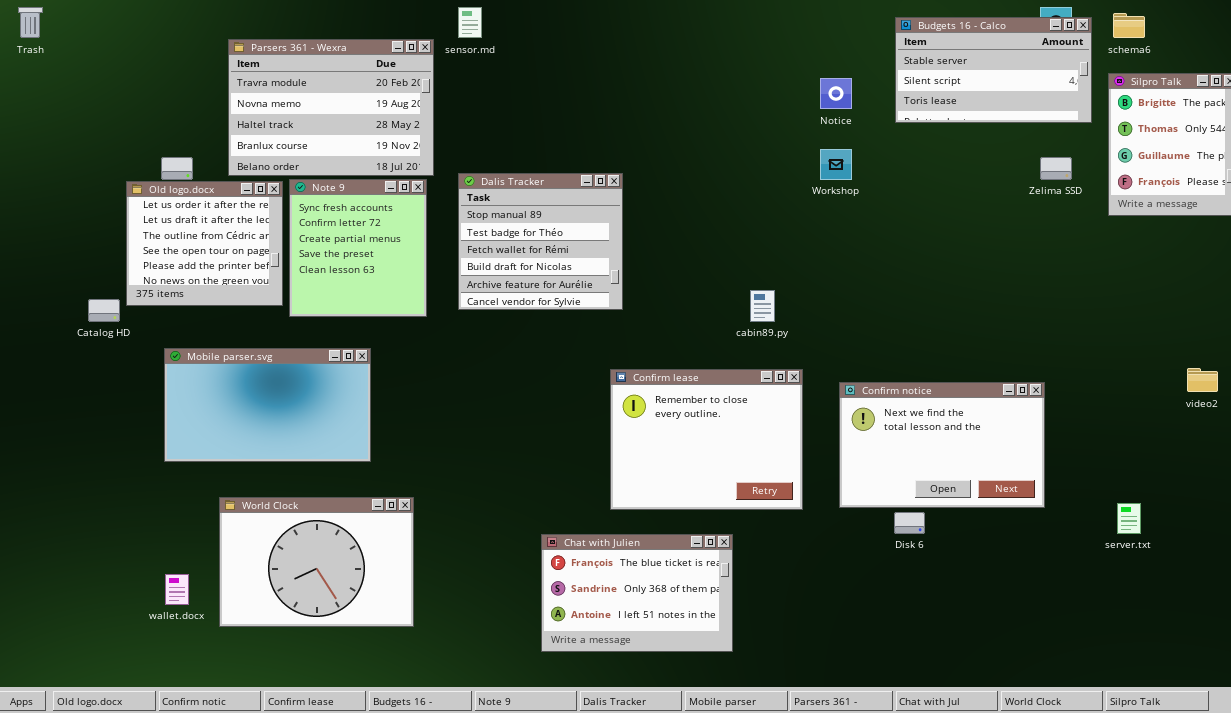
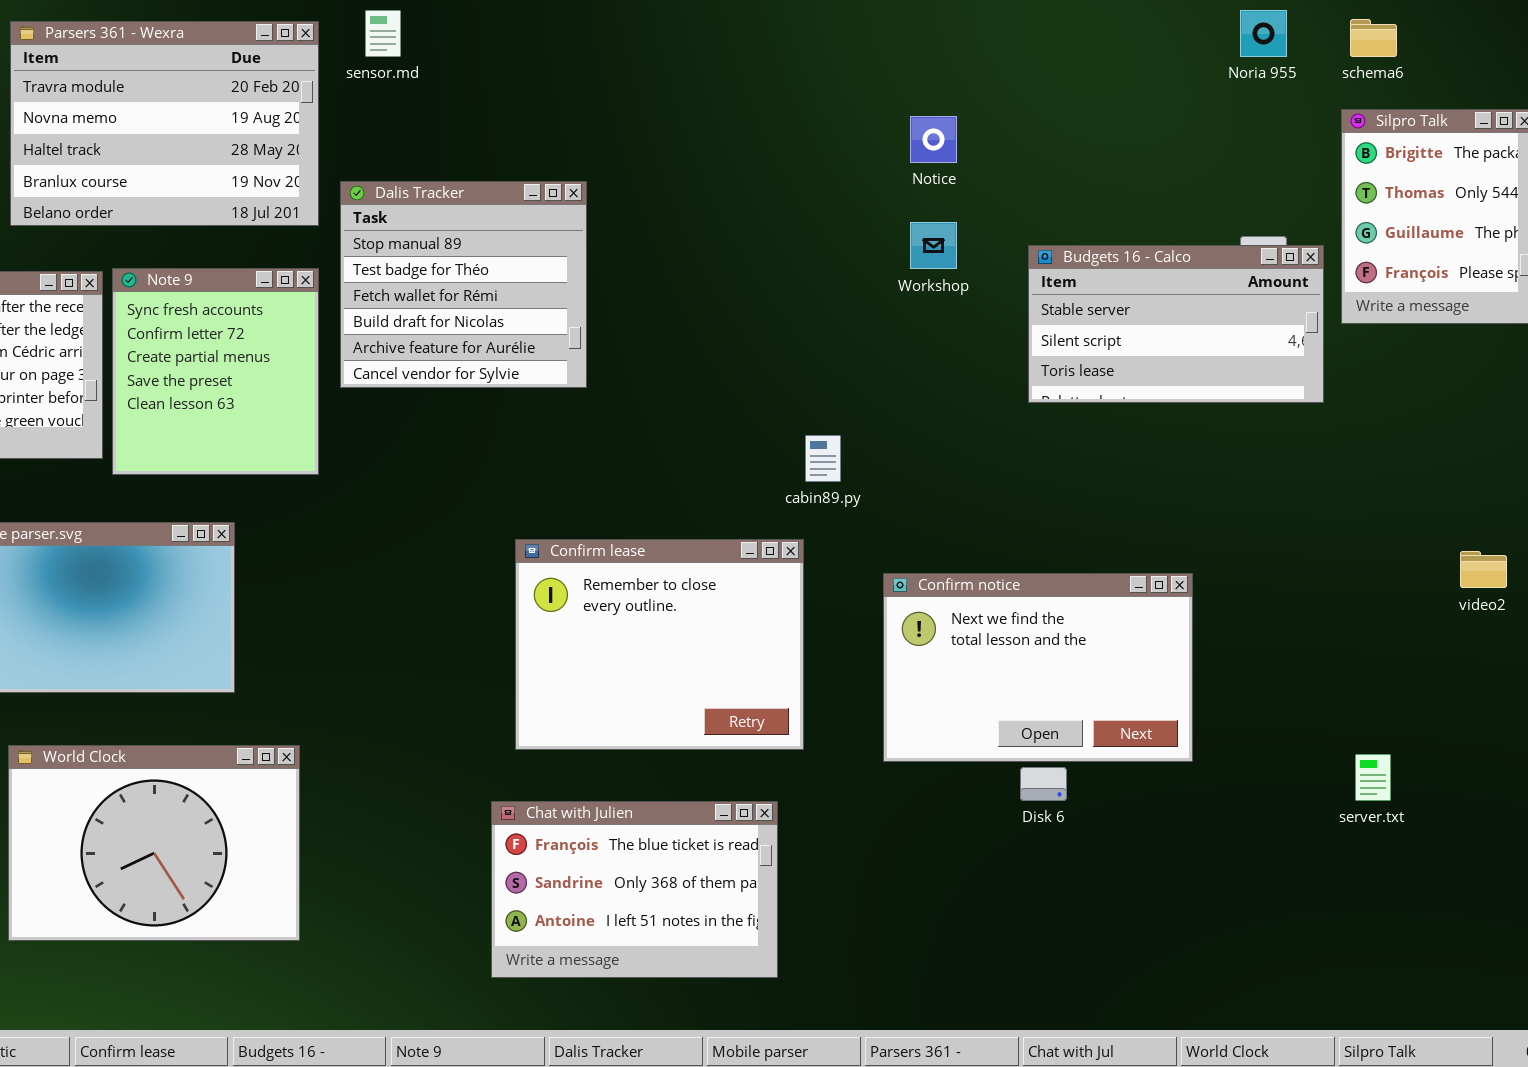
Budgets 16 - Calco: [895,17,1092,123] -> [1028,245,1324,403], moved
Parsers 361 - Wexra: [228,39,434,176] -> [10,21,319,226], moved
Dalis Tracker: [458,173,623,310] -> [340,181,587,388], moved
Confirm lease: [610,369,803,510] -> [515,539,804,750], moved
Confirm notice: [839,382,1045,508] -> [883,573,1193,762], moved

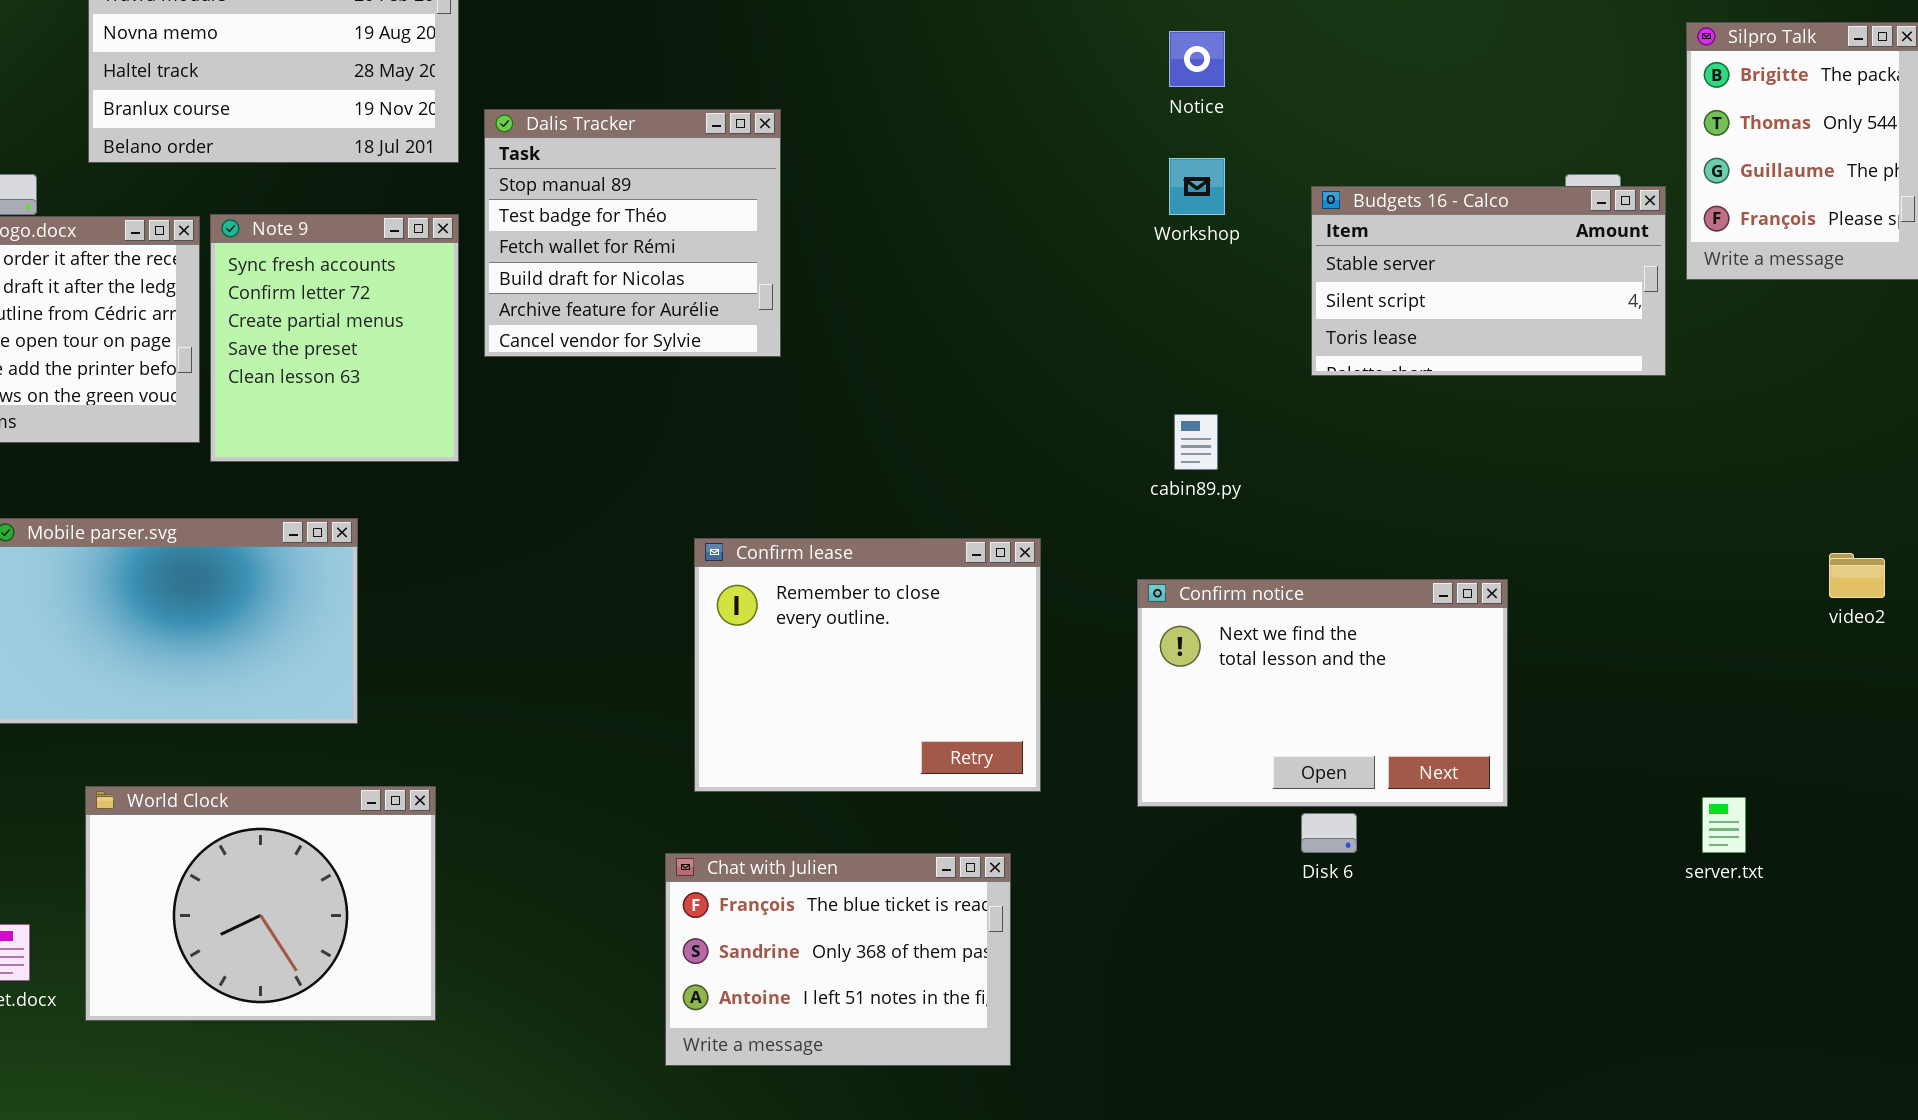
cabin89.py: [805,435,841,482] -> [1174,414,1218,470], moved

